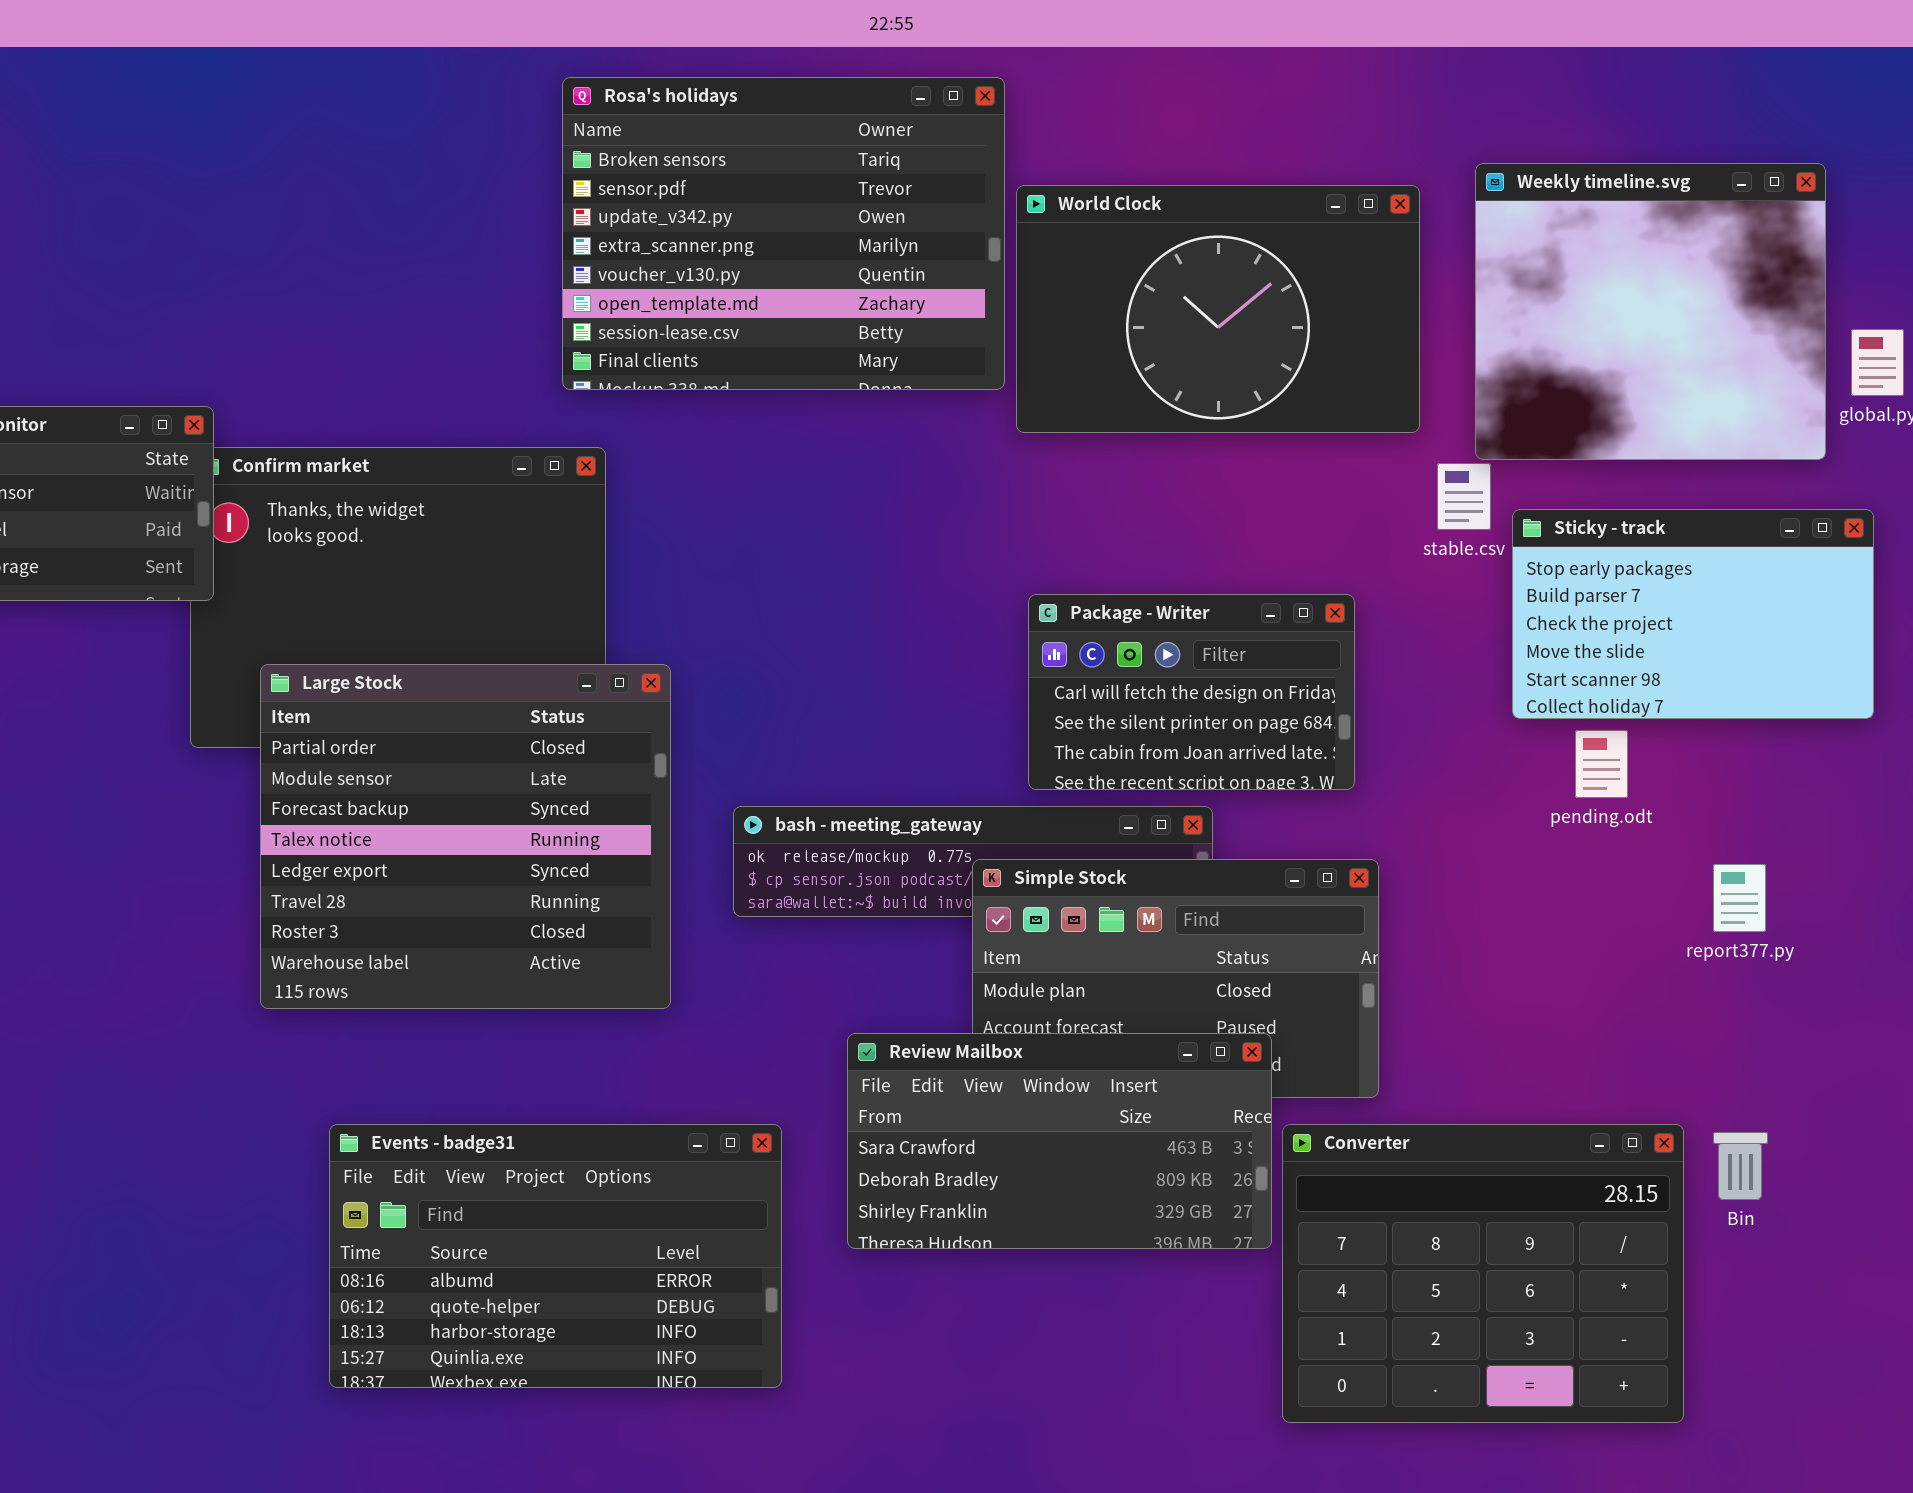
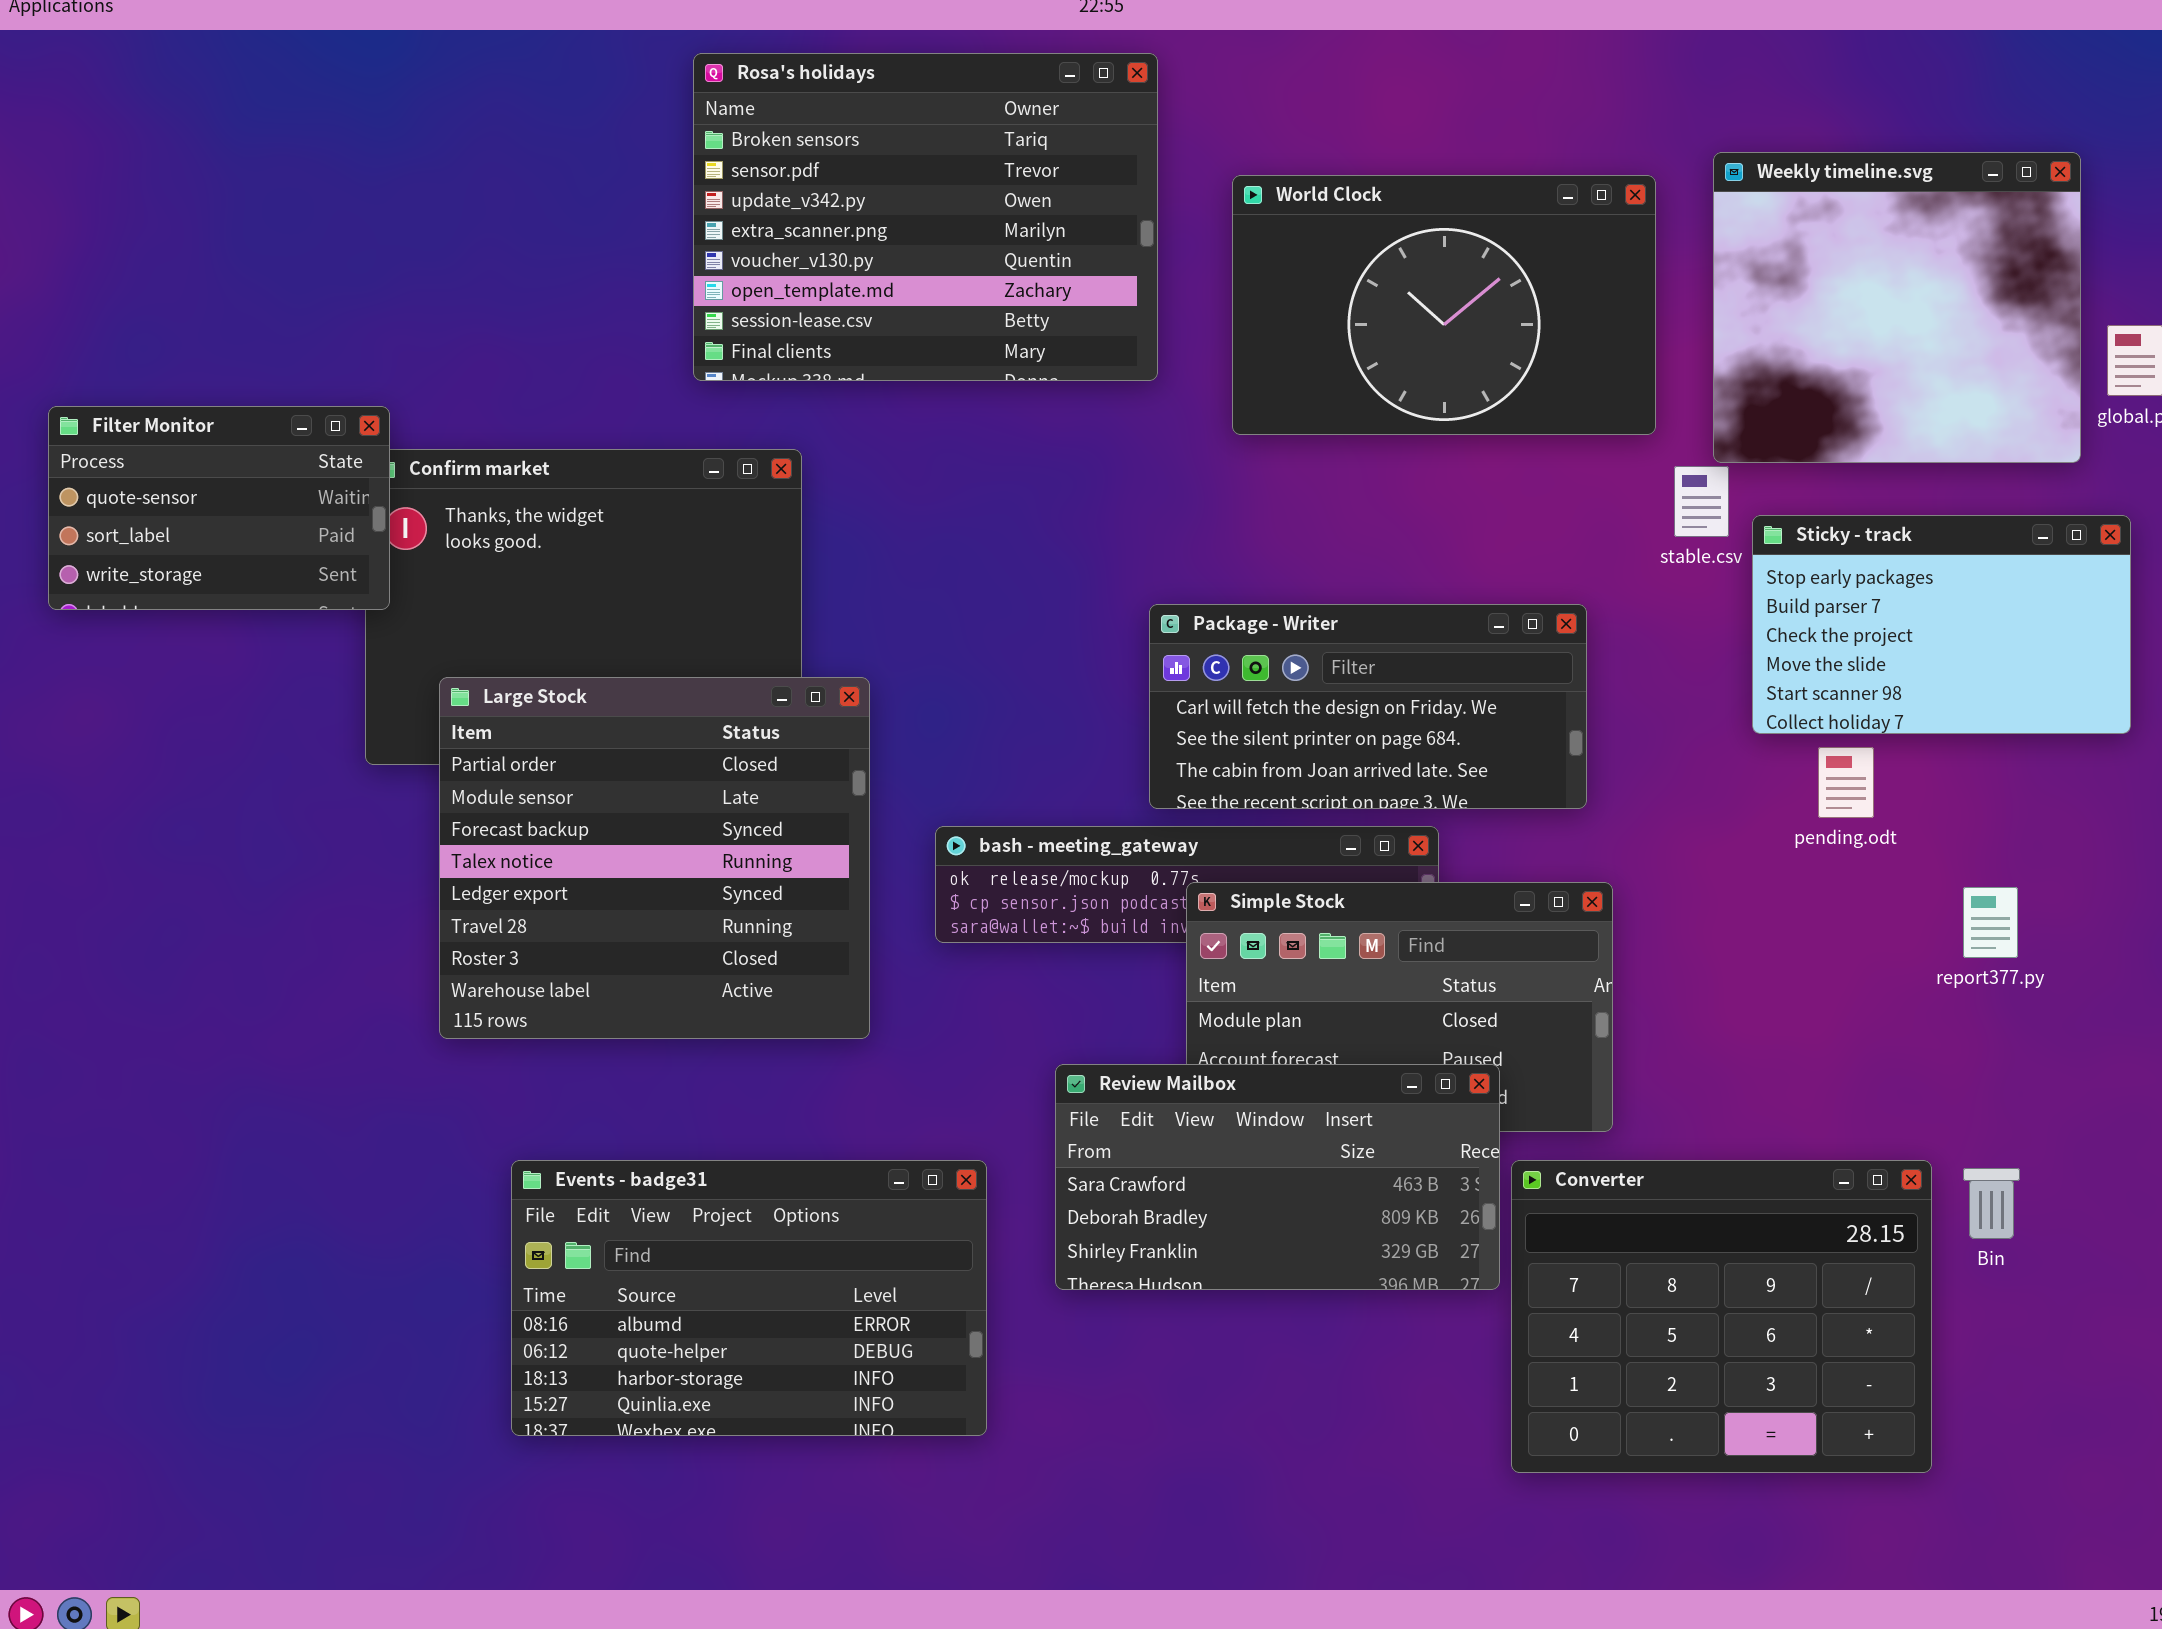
Rosa's holidays: [562,77,1005,390] -> [693,53,1158,381], moved
Package - Writer: [1028,594,1355,790] -> [1149,604,1587,809], resized

